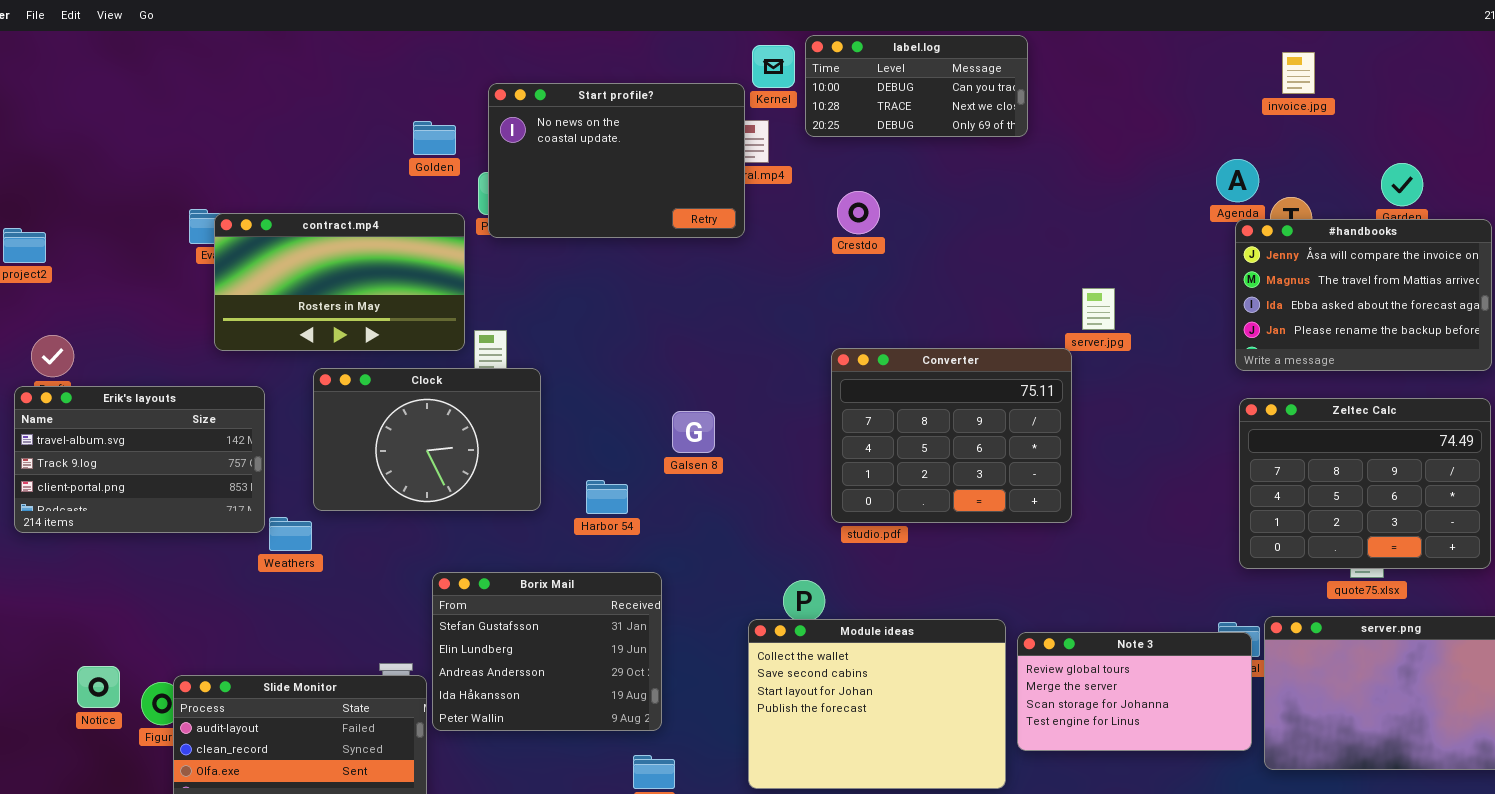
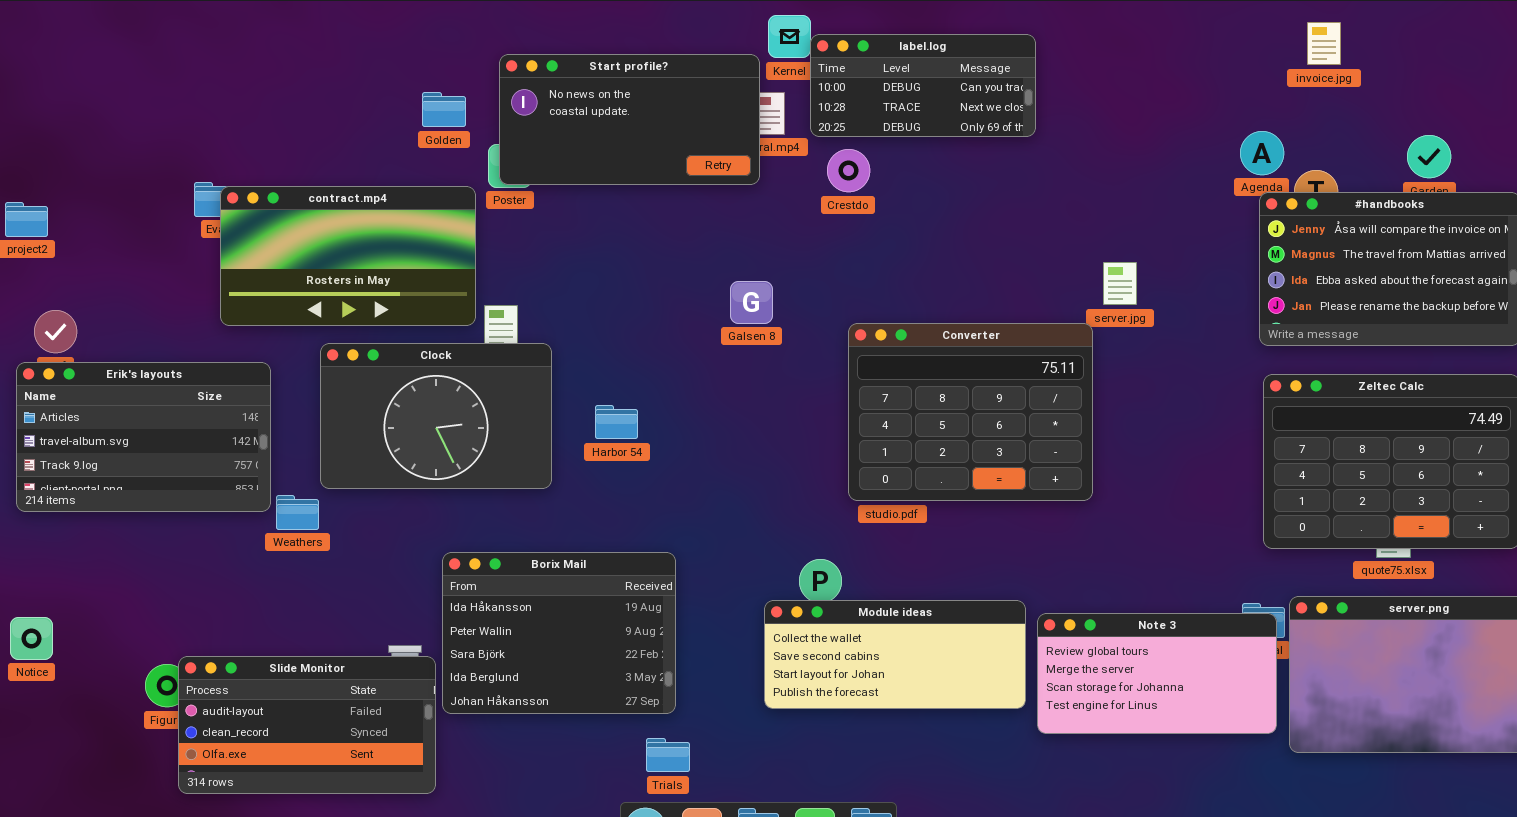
label.log: [805,35,1028,137] -> [810,34,1036,137], moved
Start profile?: [488,83,745,238] -> [499,54,760,185], resized
Crestdo: [837,191,880,234] -> [827,149,870,192], moved
Erik's layouts: [14,386,265,533] -> [16,362,271,512], scrolled up 1 row
Galsen 8: [672,411,715,453] -> [730,281,773,324], moved
Harbor 54: [586,480,628,514] -> [595,405,638,439], moved
Borix Mail: [432,572,662,731] -> [442,552,676,714], scrolled down 3 rows
Module ideas: [748,619,1006,789] -> [764,600,1026,709], resized
Notice: [77,666,120,708] -> [10,617,53,660], moved

